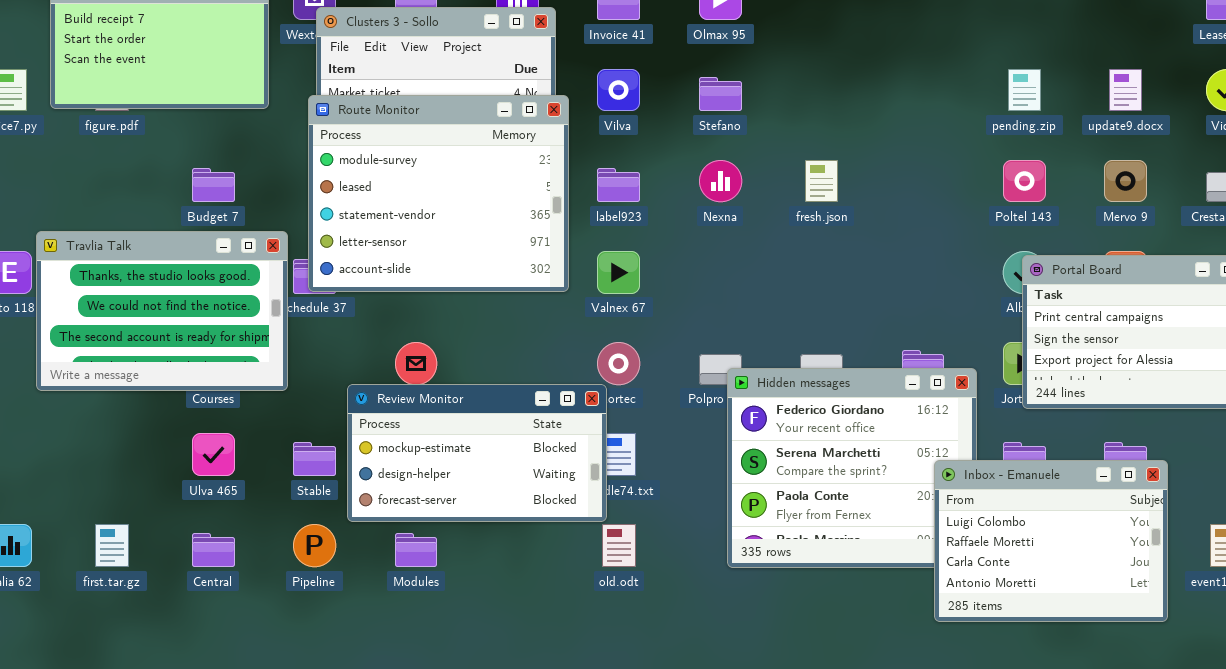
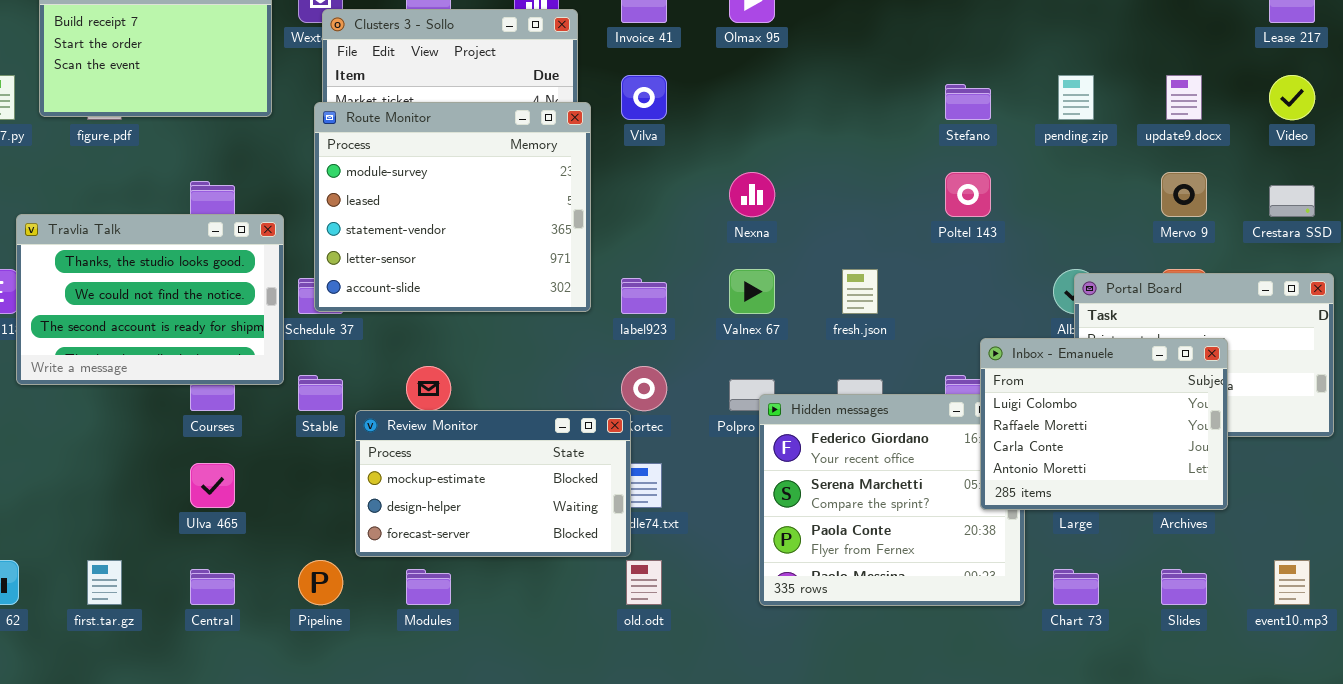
Stefano: [699,77,742,111] -> [945,84,991,120], moved
fresh.json: [805,160,838,202] -> [842,269,878,314], moved
Poltel 143: [1003,160,1046,202] -> [945,172,991,217], moved
label923: [597,168,640,202] -> [621,278,667,314], moved
Travlia Talk: [36,231,288,391] -> [16,214,284,385], moved
Valnex 67: [597,251,640,294] -> [729,269,775,314], moved
Stable: [293,442,336,476] -> [298,375,343,411], moved
Inbox - Emanuele: [934,460,1168,622] -> [980,338,1228,510], moved

